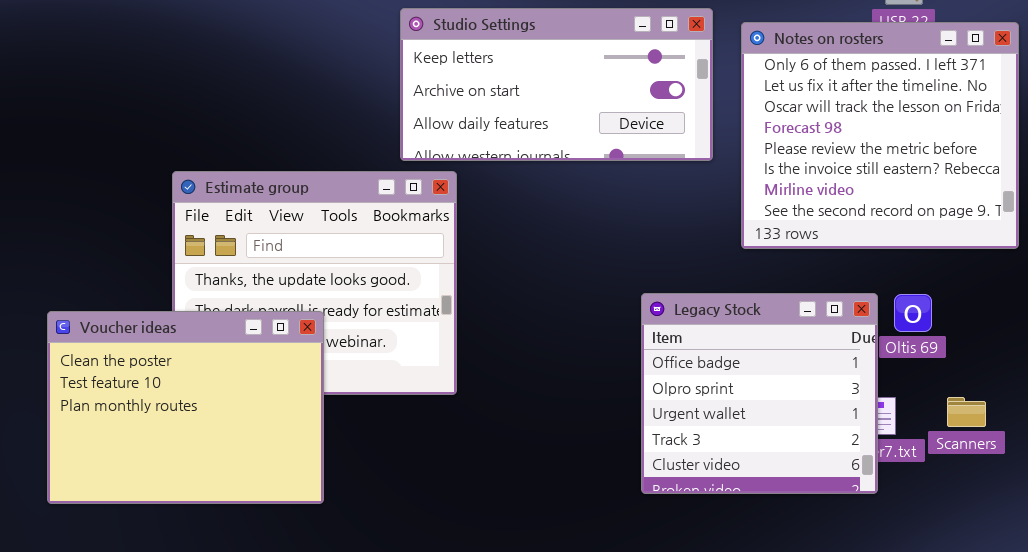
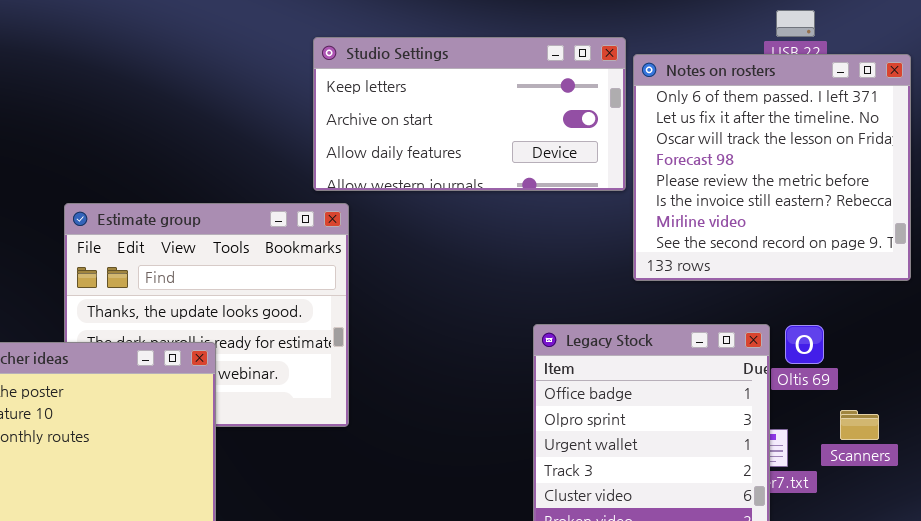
Studio Settings: [400,8,713,161] -> [313,37,626,191], moved
Scanners: [947,397,986,427] -> [840,410,879,440], moved

